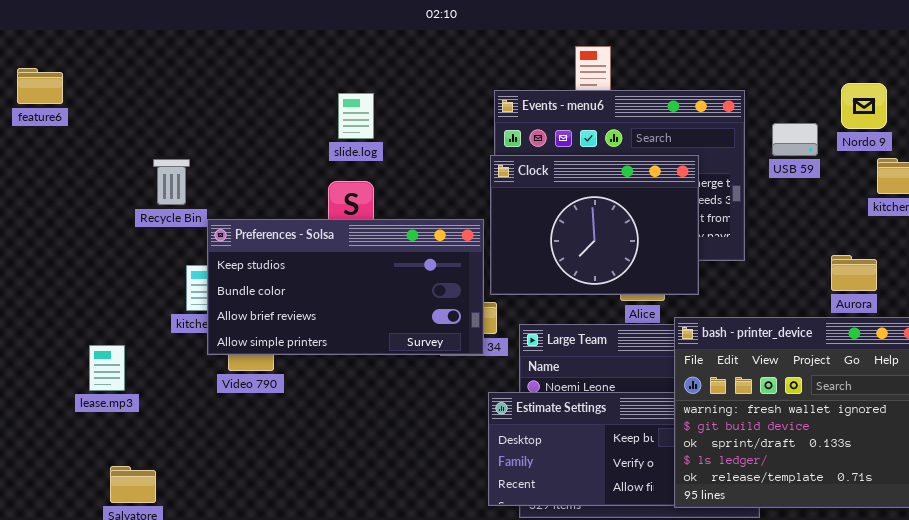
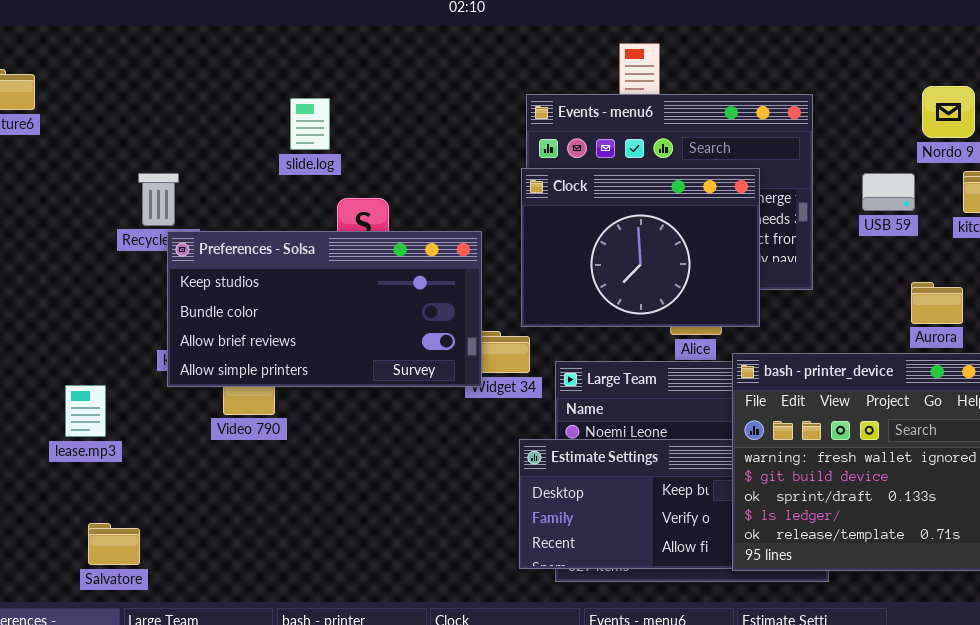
slide.log: [338,93,374,139] -> [290,98,330,150], moved
USB 59: [772,123,818,156] -> [862,173,915,211], moved
Preferences - Solsa: [207,219,484,355] -> [167,231,482,387], moved

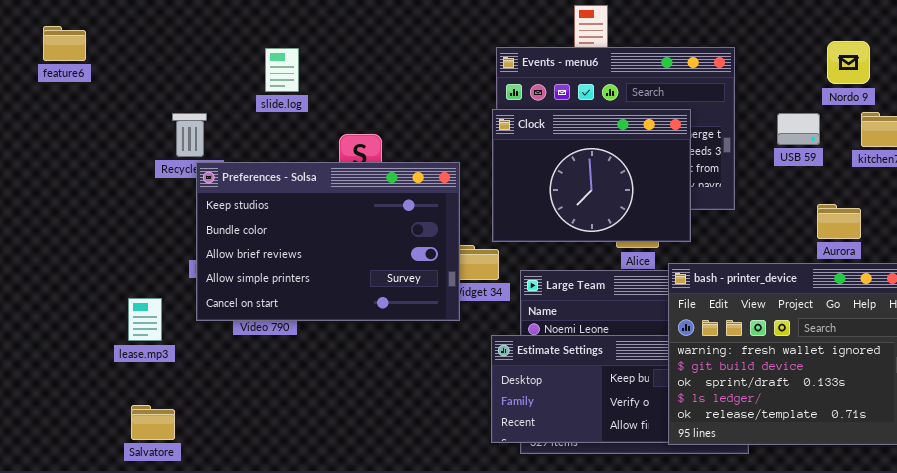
slide.log: [290,98,330,150] -> [265,48,299,92], moved
Preferences - Solsa: [167,231,482,387] -> [196,162,460,321], resized
lease.mp3: [65,385,106,437] -> [128,298,162,341], moved

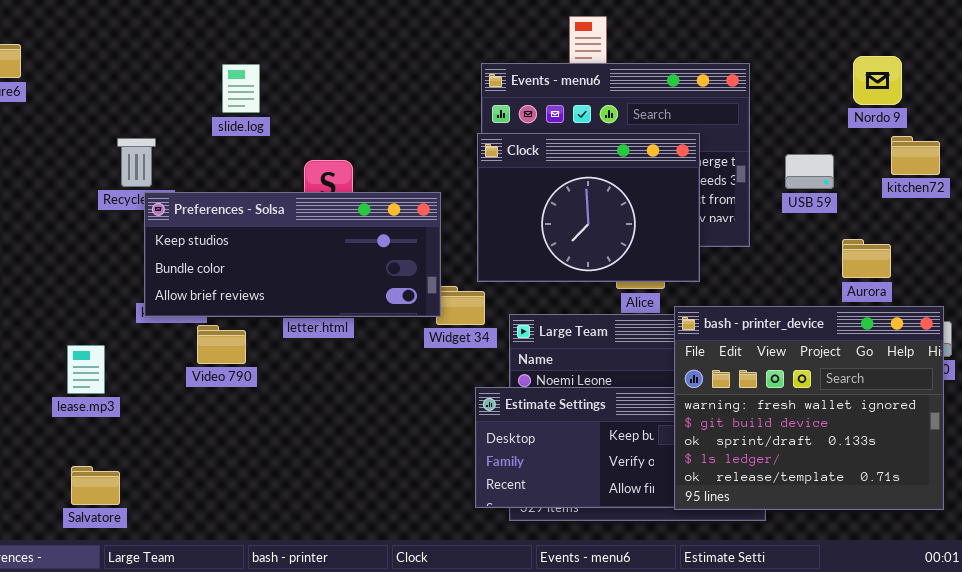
USB 59: [777,113,820,145] -> [785,154,834,189], moved
Preferences - Solsa: [196,162,460,321] -> [144,192,441,317], resized

